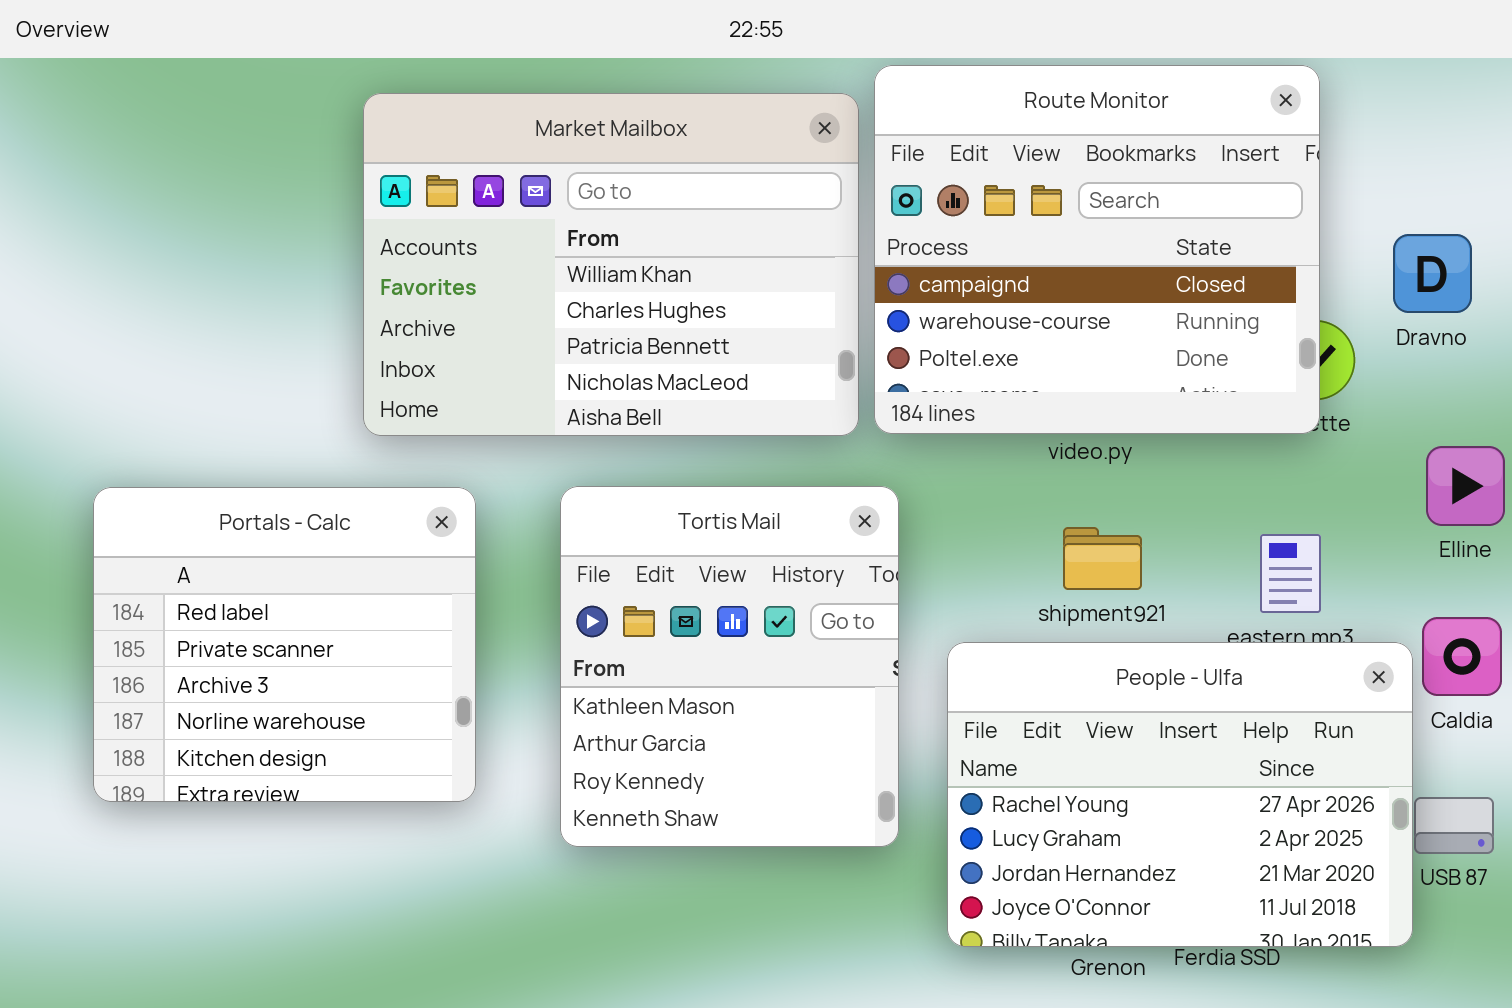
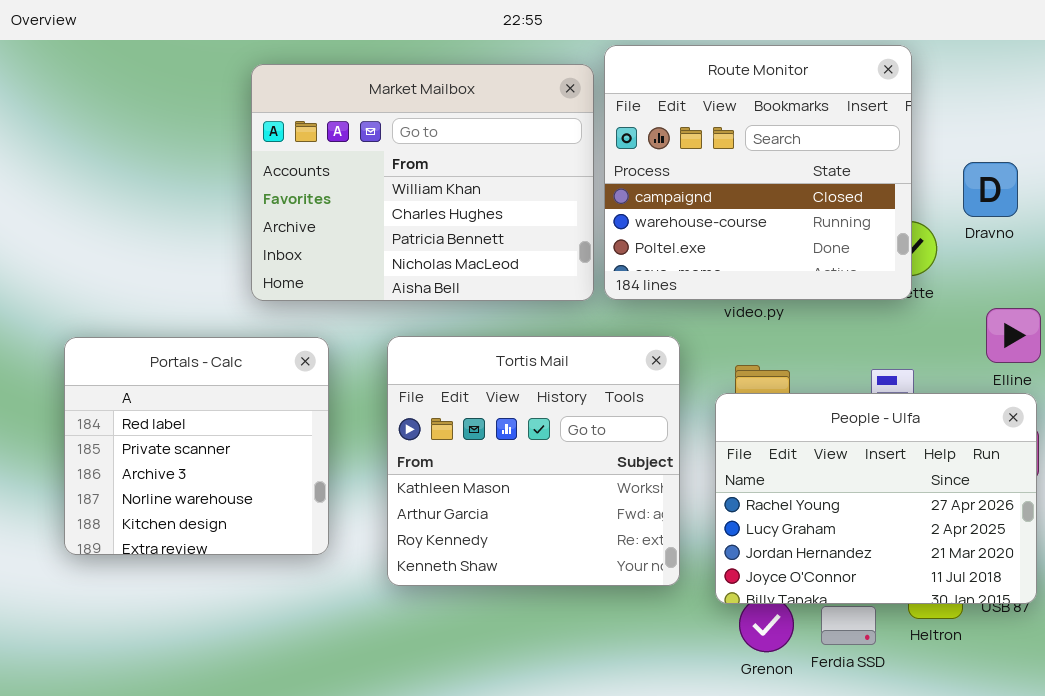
Tortis Mail: [560,486,899,847] -> [387,336,680,586], resized
People - Ulfa: [947,642,1413,947] -> [715,393,1037,604], moved

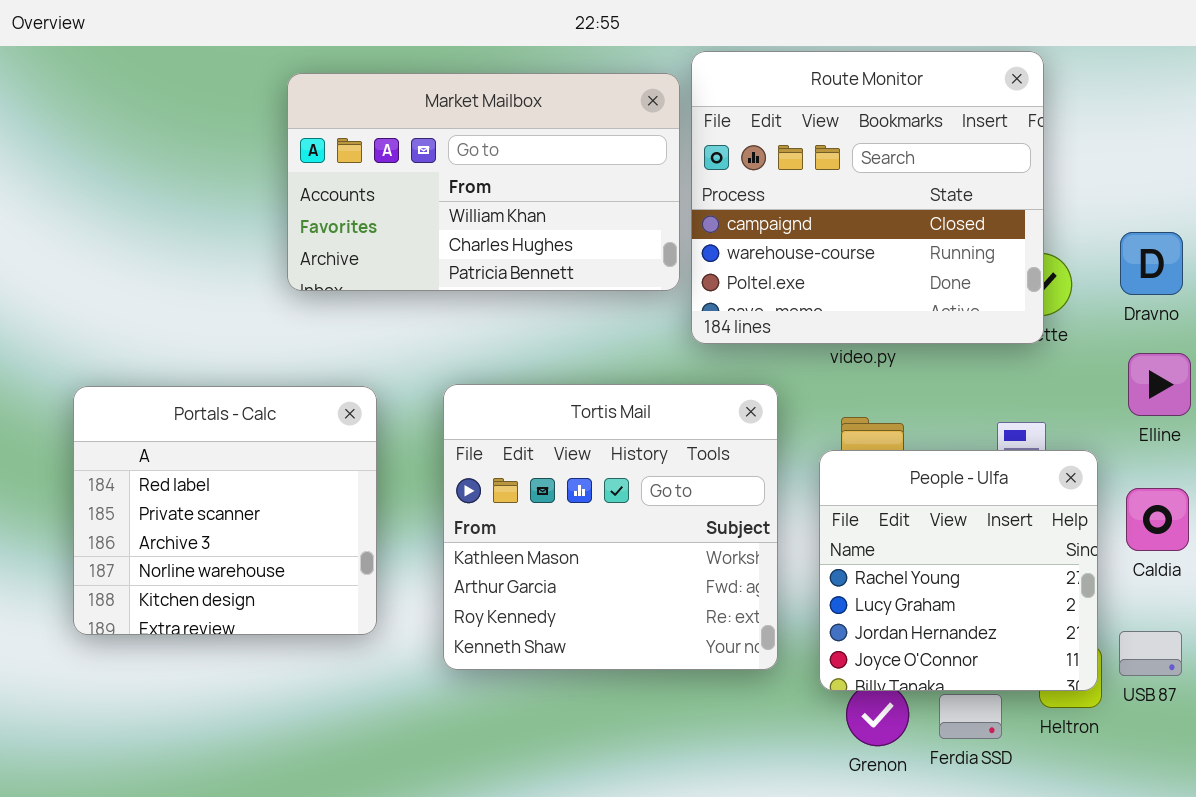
Market Mailbox: [251,64,594,301] -> [287,73,680,291], resized
Dravno: [963,162,1018,217] -> [1120,232,1183,295], moved
People - Ulfa: [715,393,1037,604] -> [819,450,1098,691], resized

